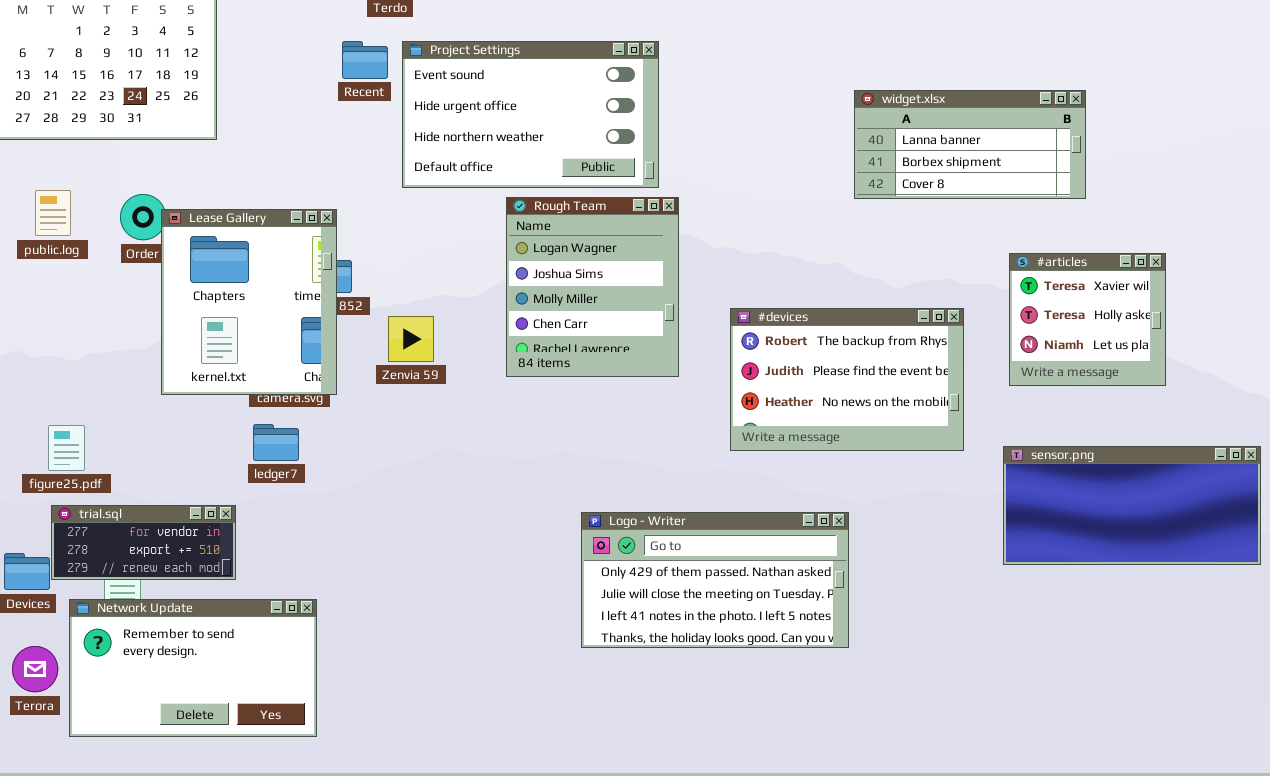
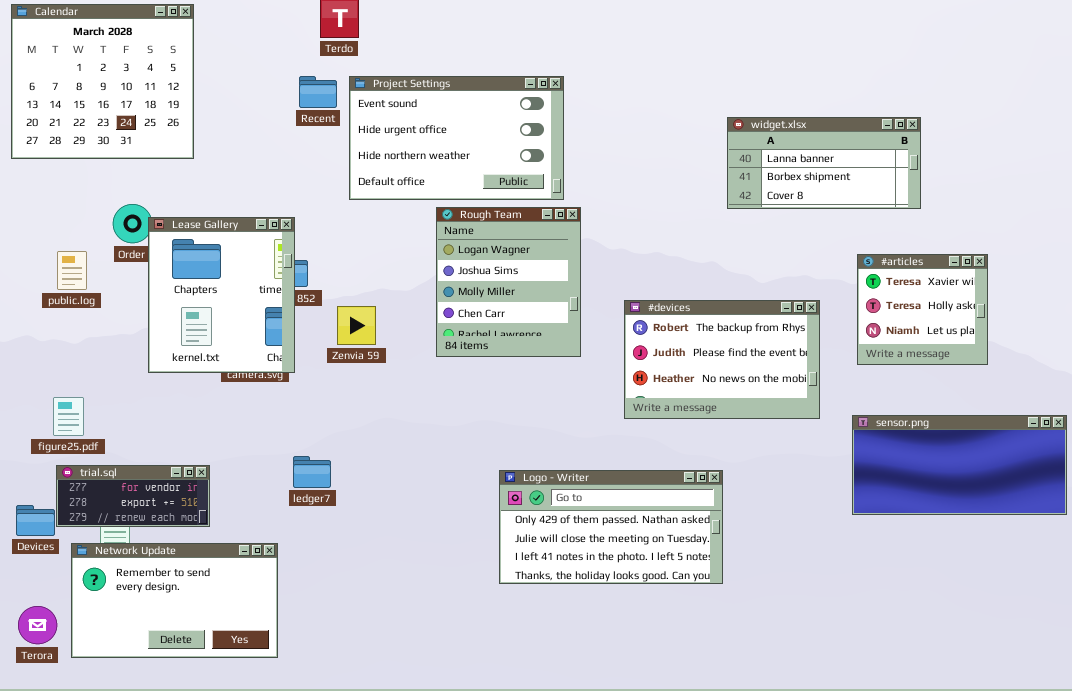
public.log: [35,190,71,236] -> [57,251,87,290], moved
ledger7: [253,424,299,461] -> [293,456,331,488], moved
Terora: [12,646,58,692] -> [18,606,57,644], moved

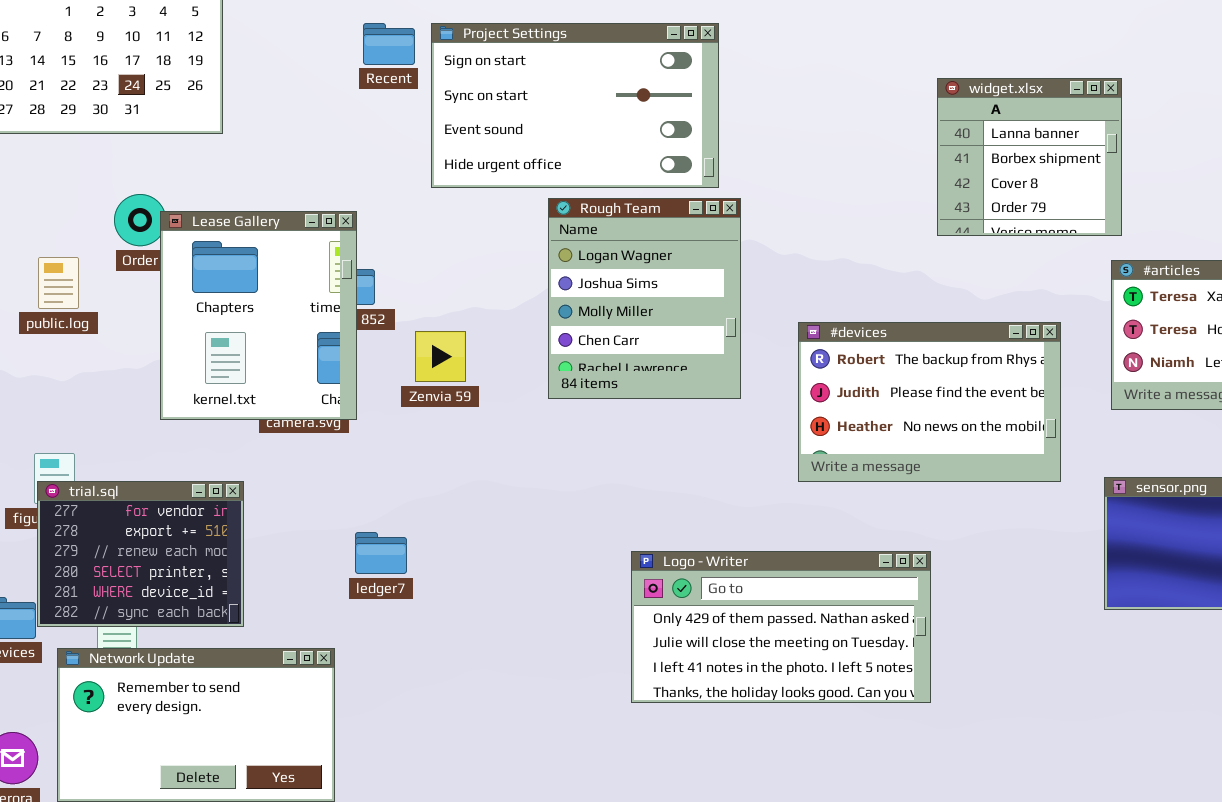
Project Settings: [349,76,564,200] -> [431,23,719,188], scrolled up 2 rows
widget.xlsx: [727,117,921,209] -> [937,78,1122,236], resized
trial.sql: [56,465,210,527] -> [37,481,244,627], resized

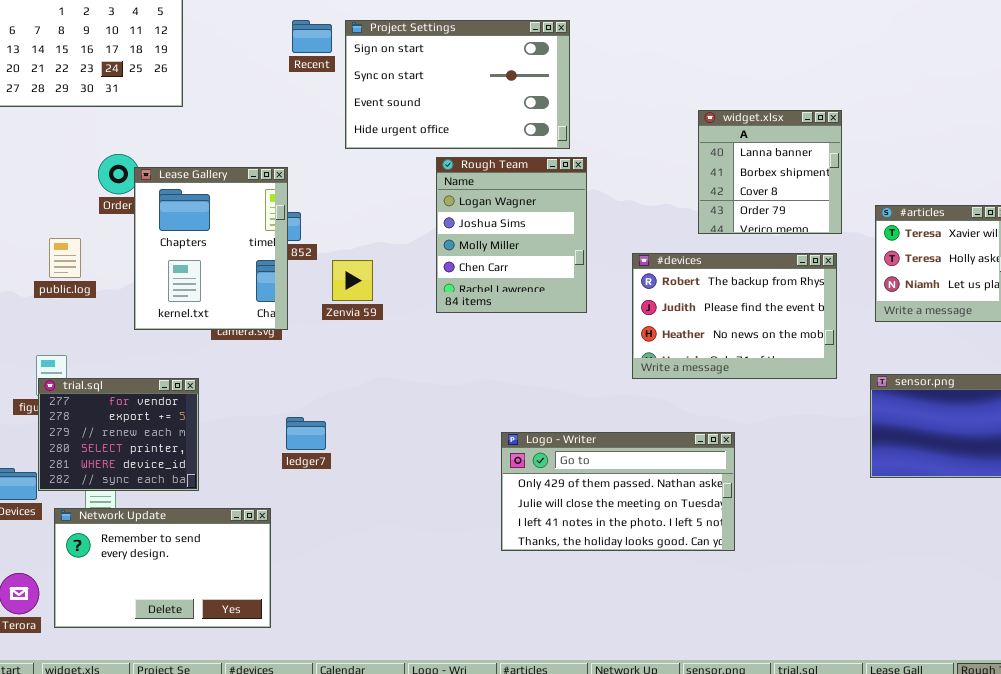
widget.xlsx: [937,78,1122,236] -> [698,110,842,234], moved
public.log: [38,257,79,309] -> [49,238,81,278], moved

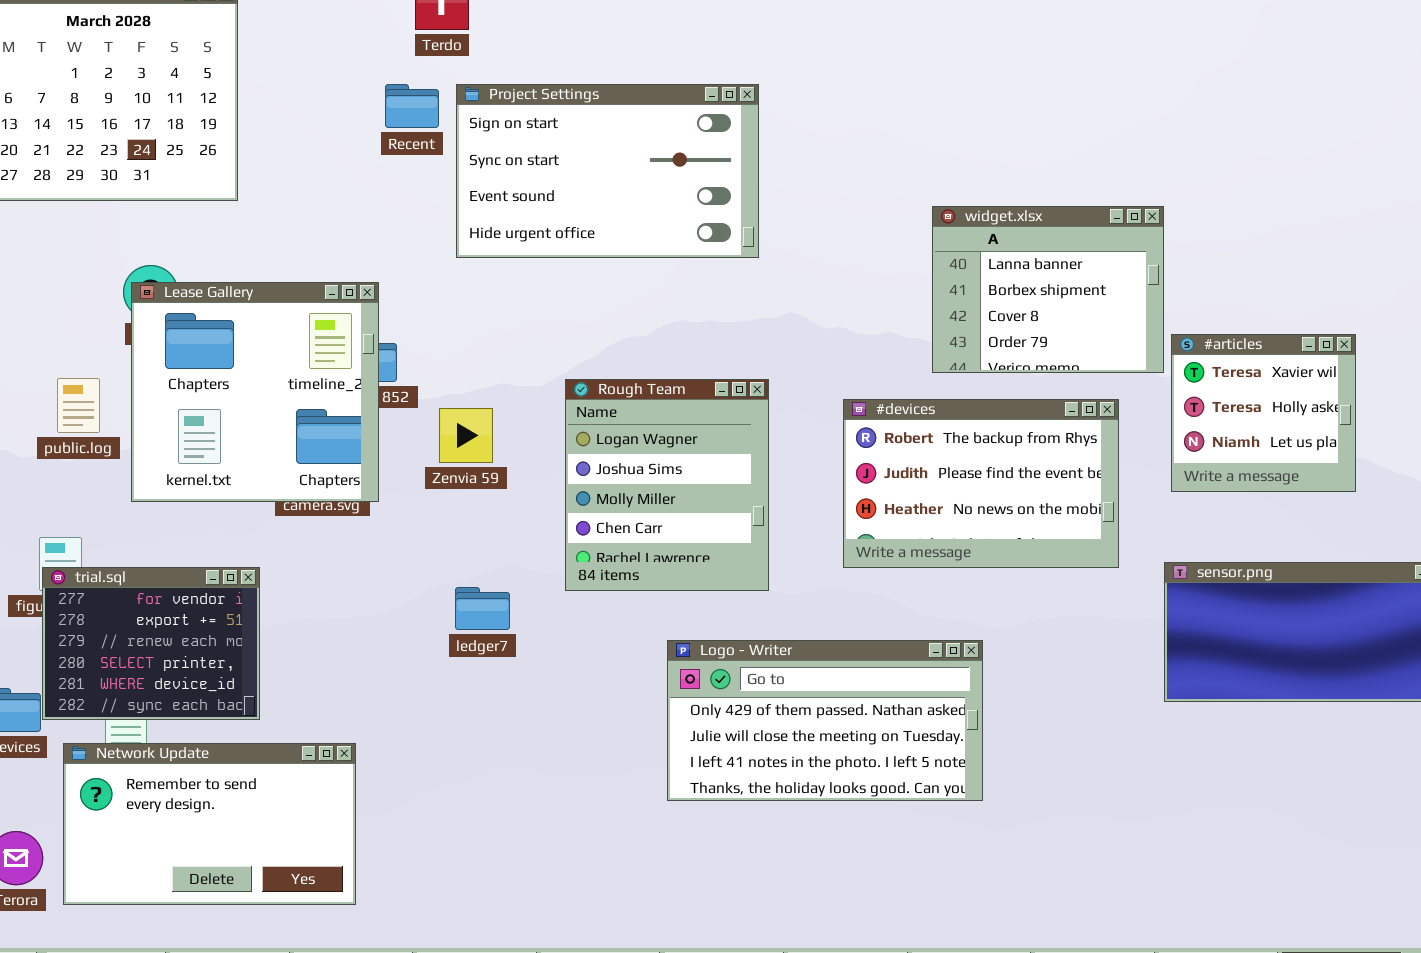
widget.xlsx: [698,110,842,234] -> [932,206,1164,373], resized
Rough Team: [436,157,587,313] -> [565,379,769,591], moved
Lease Gallery: [134,167,288,330] -> [131,282,379,502], resized
ledger7: [286,417,326,450] -> [455,587,510,630], moved

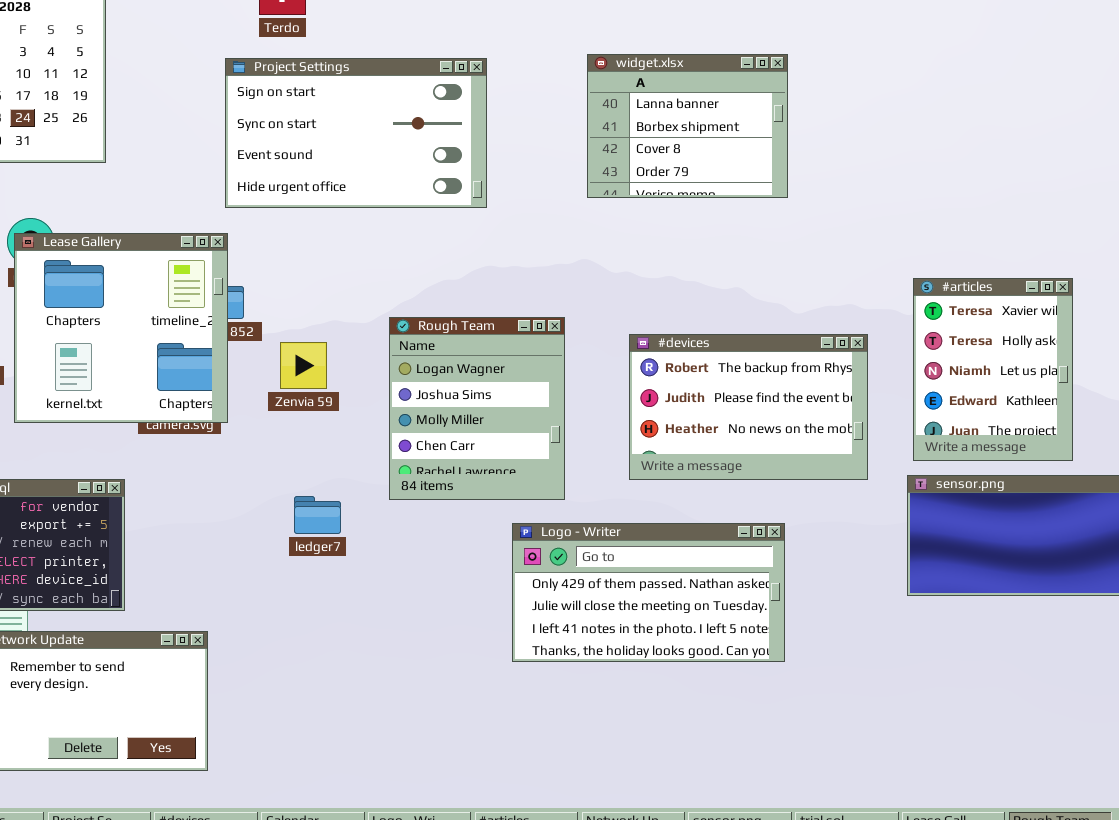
Project Settings: [456,84,759,258] -> [225,58,487,208], moved
widget.xlsx: [932,206,1164,373] -> [587,54,788,198], moved
#articles: [1171,334,1356,492] -> [913,278,1073,461], resized
Logo - Writer: [667,640,983,801] -> [512,523,785,662], moved

